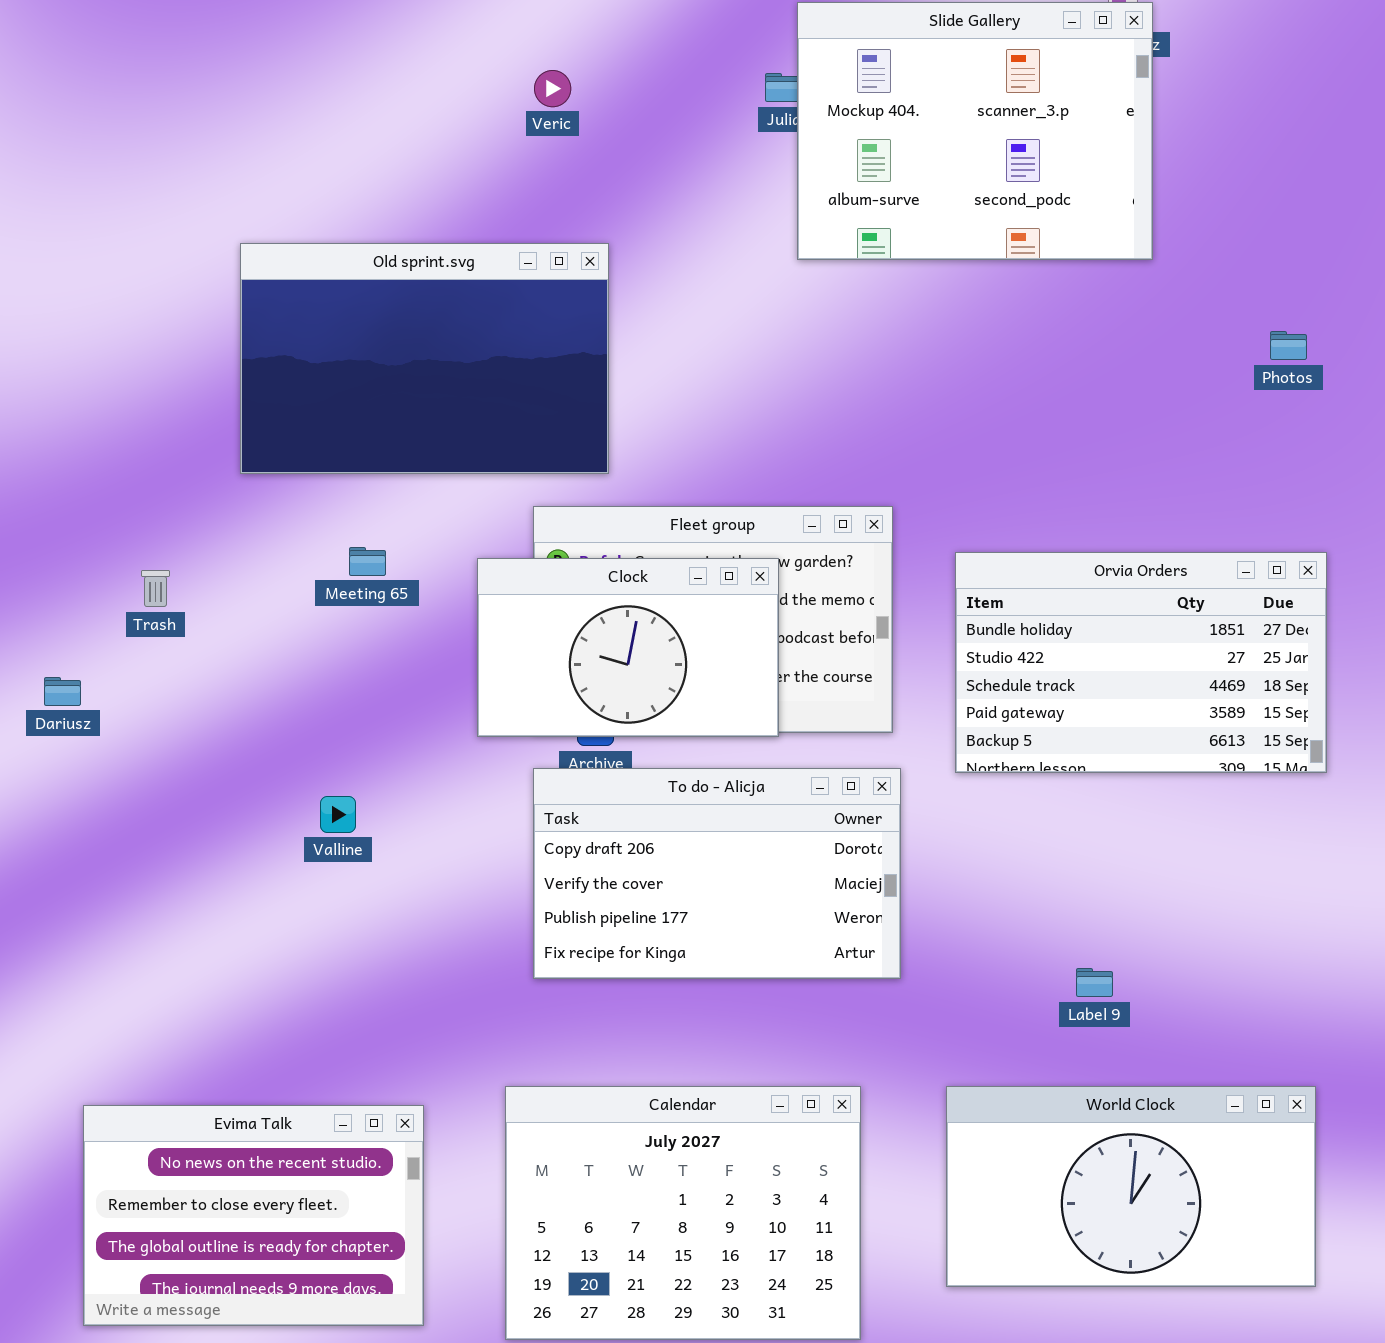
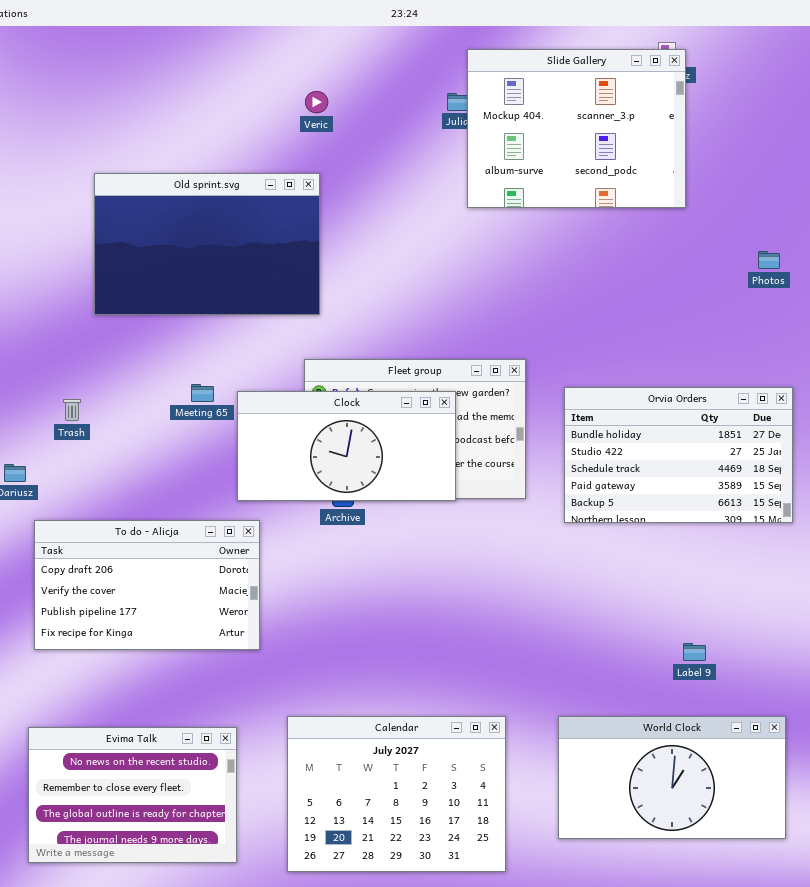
Old sprint.svg: [240,243,609,474] -> [94,173,320,315], moved
Clock: [477,558,779,737] -> [237,391,456,501], resized
To do - Alicja: [533,768,901,979] -> [34,520,260,650], moved
Label 9: [1076,968,1113,997] -> [683,643,706,661], moved

